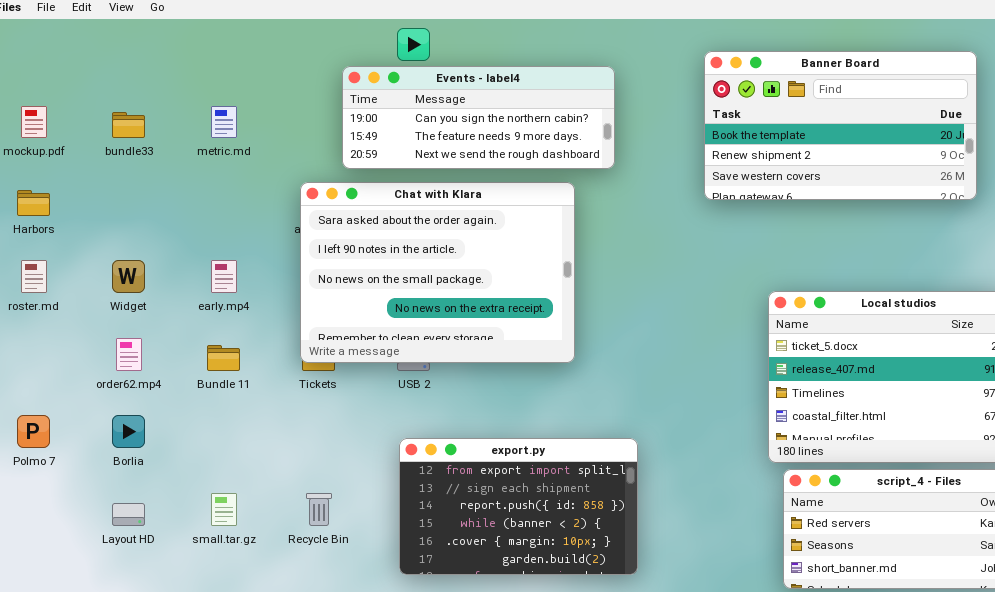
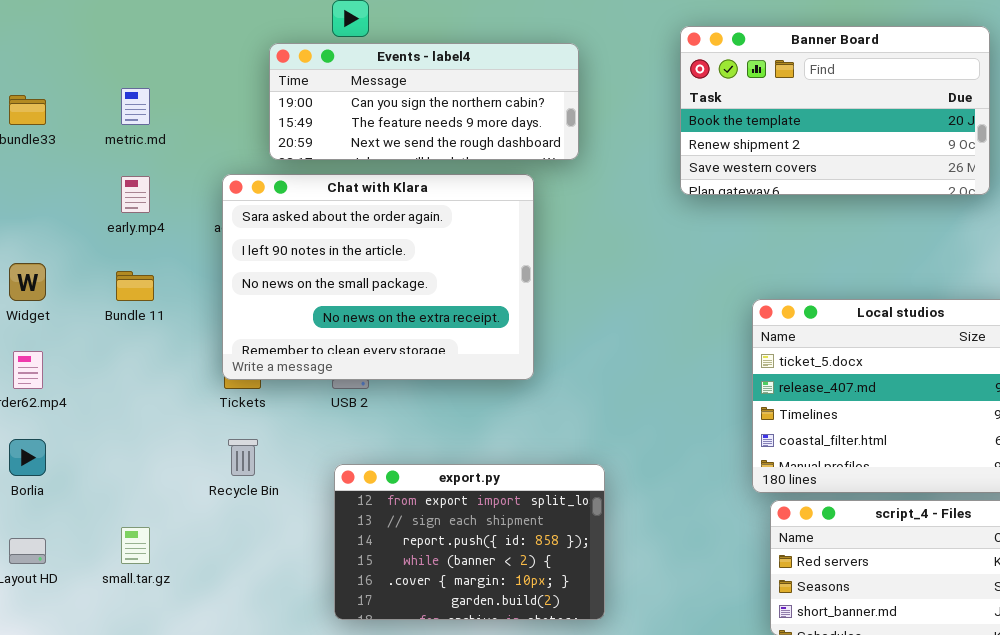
early.mp4: [211,260,237,293] -> [121,176,150,213], moved
Bundle 11: [207,345,240,371] -> [116,271,154,301], moved
Recycle Bin: [306,493,332,526] -> [228,439,258,476], moved

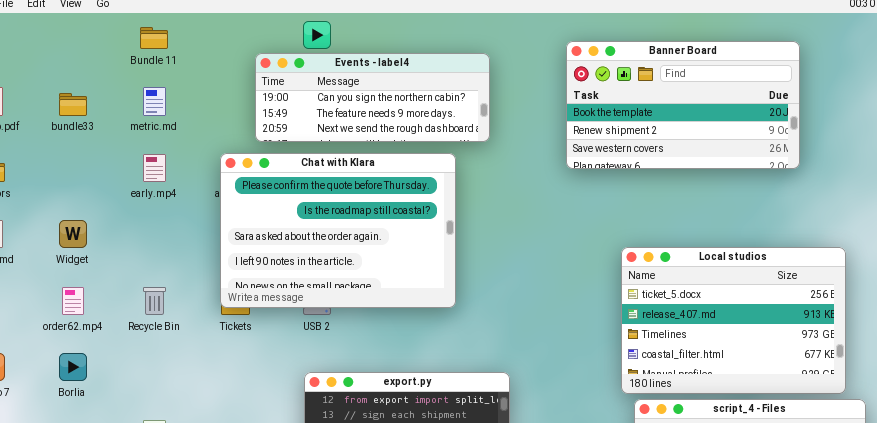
Chat with Klara: [222,174,534,380] -> [220,153,456,308], scrolled up 2 rows
Bundle 11: [116,271,154,301] -> [140,27,168,49], moved
Recycle Bin: [228,439,258,476] -> [143,287,166,315], moved

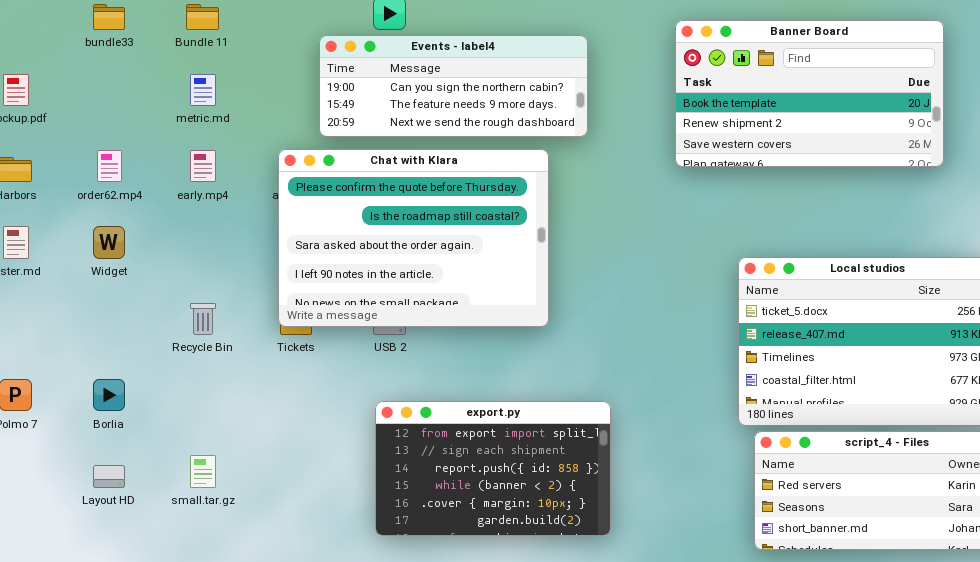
bundle33: [59,93,87,116] -> [93,4,125,30], moved
order62.mp4: [62,287,84,315] -> [97,150,122,182], moved

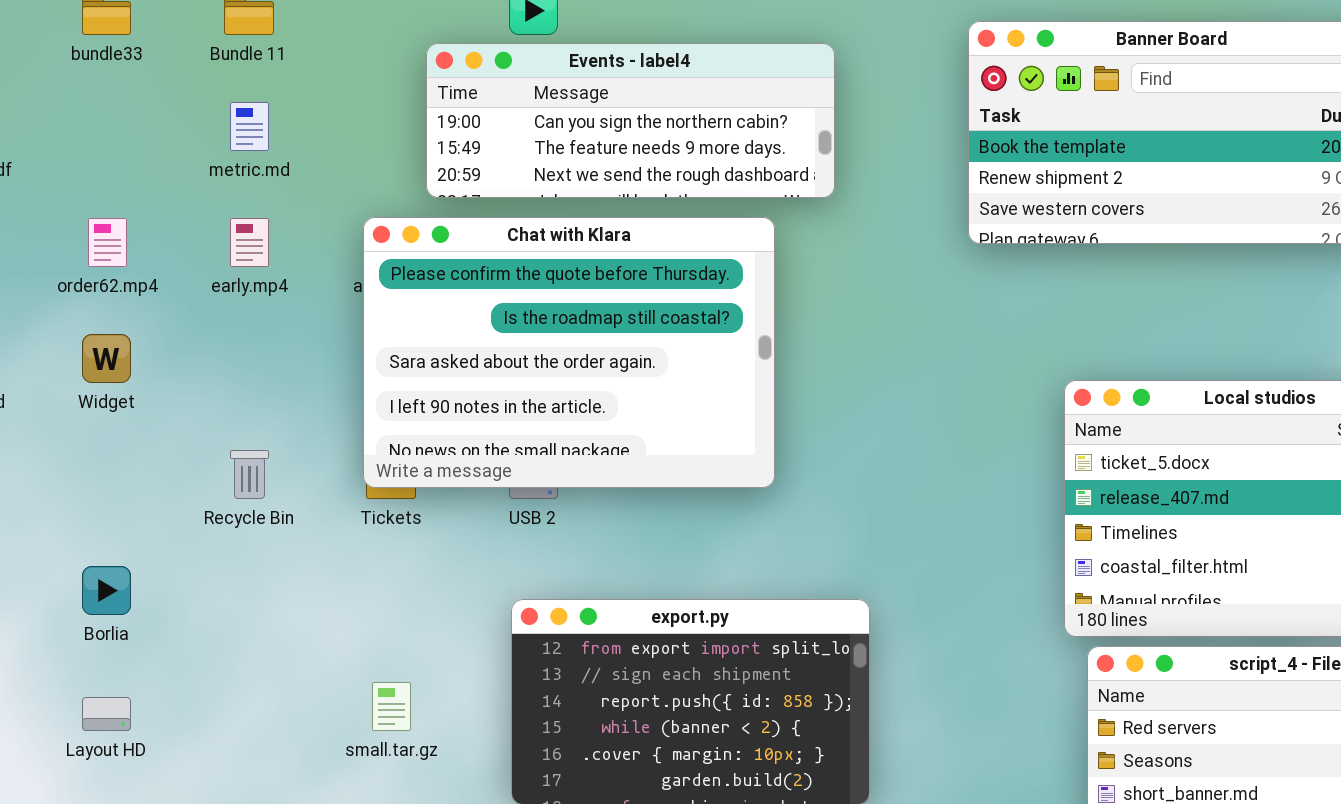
small.tar.gz: [190,455,216,488] -> [372,682,411,731], moved

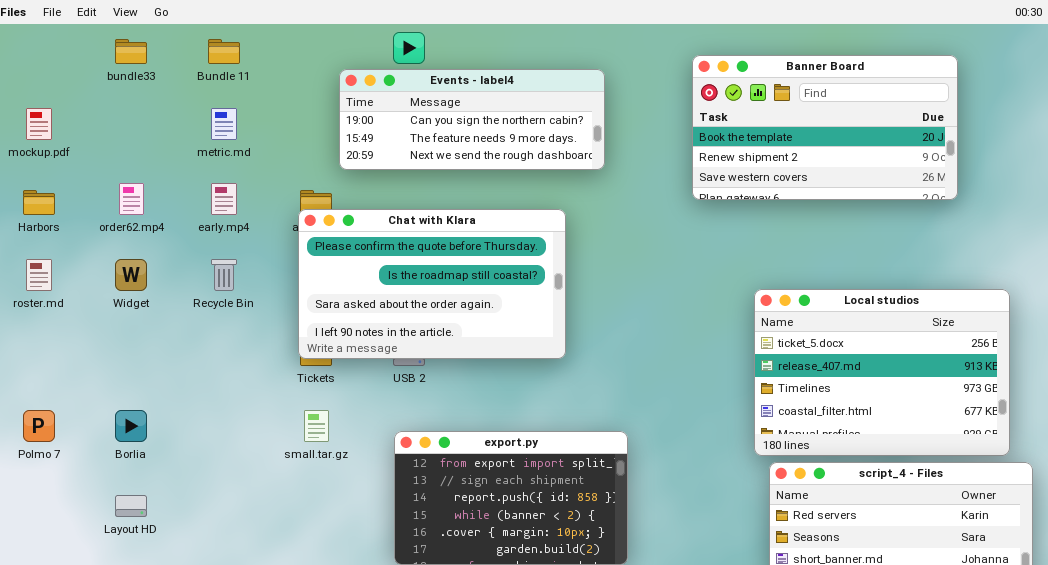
Chat with Klara: [363,217,775,488] -> [298,209,566,359], resized
Recycle Bin: [230,450,269,499] -> [211,259,237,291], moved
small.tar.gz: [372,682,411,731] -> [304,410,329,442], moved

